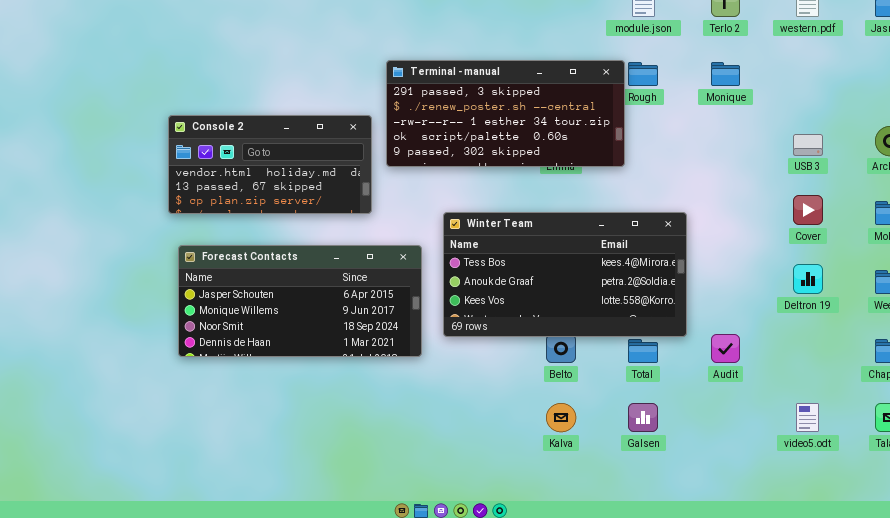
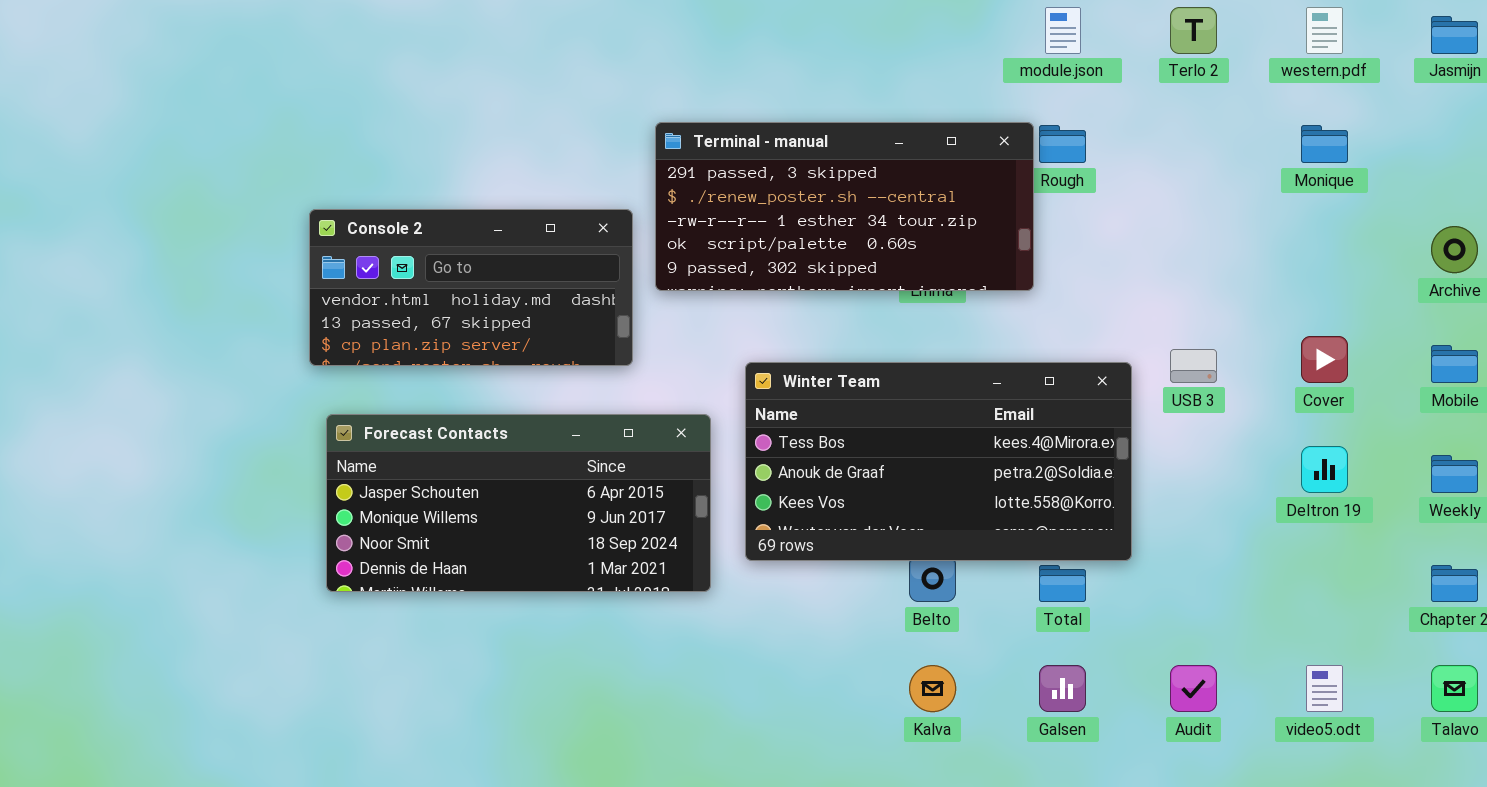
Monique: [711,62,740,86] -> [1301,125,1348,163], moved
USB 3: [793,134,823,156] -> [1170,349,1217,383], moved
Audit: [711,334,740,363] -> [1170,665,1217,712], moved

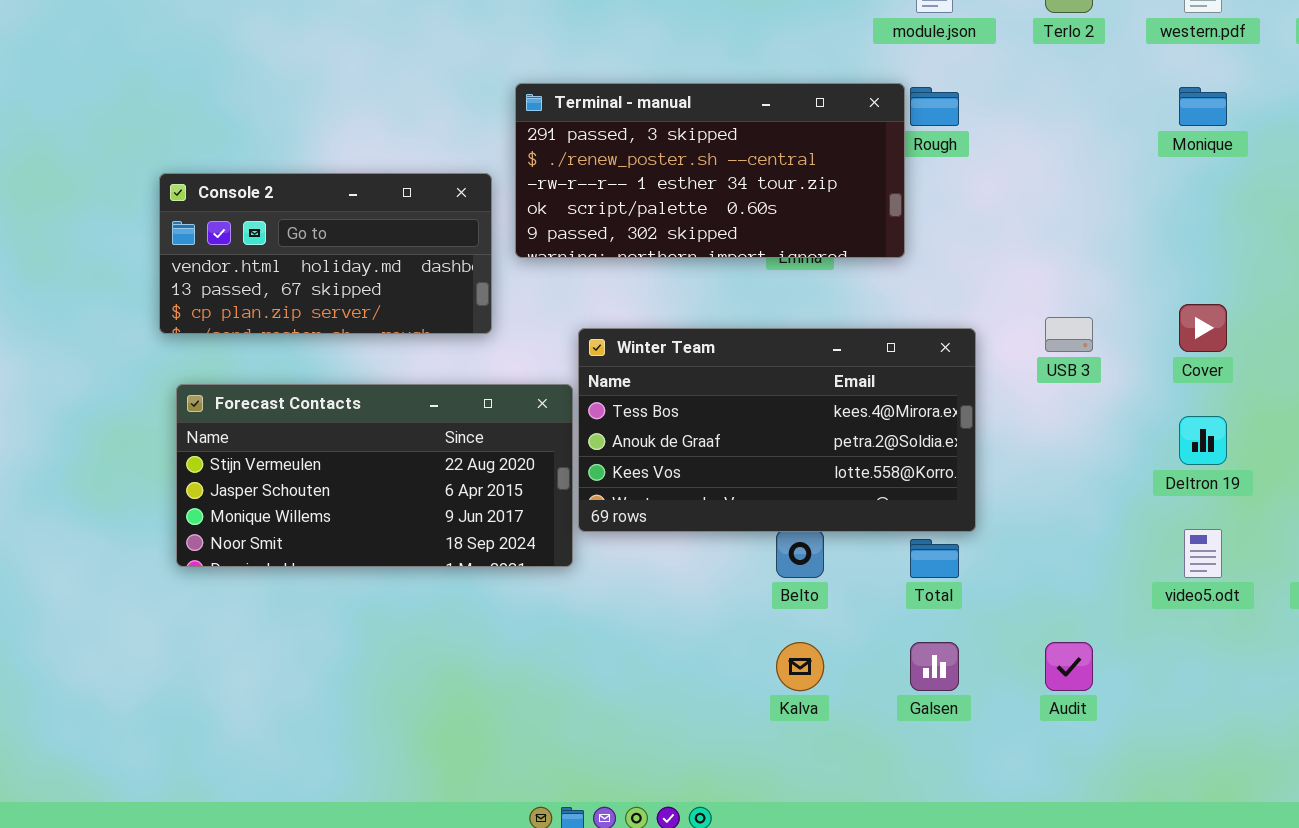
Winter Team: [745,362,1132,561] -> [578,328,976,532], moved
Forecast Contacts: [326,414,711,592] -> [176,384,573,567], scrolled up 1 row
video5.odt: [1306,665,1343,712] -> [1184,529,1222,578], moved

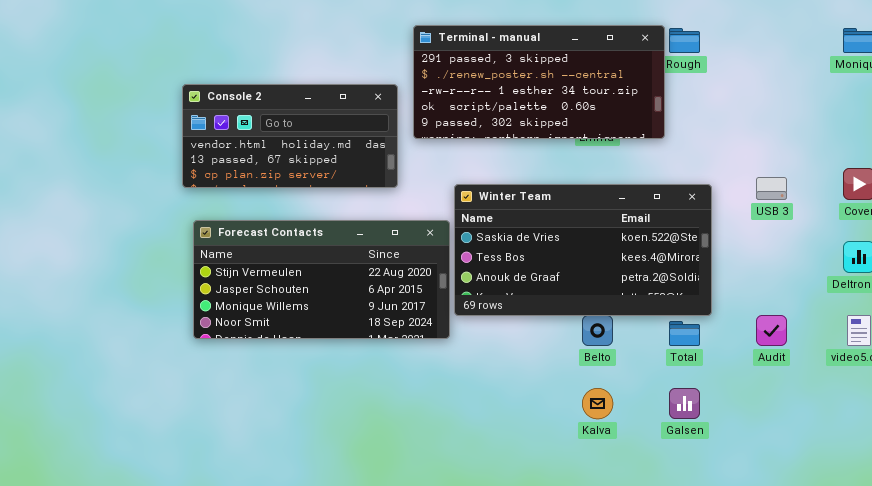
Winter Team: [578,328,976,532] -> [454,184,712,316], scrolled up 1 row
Audit: [1045,642,1093,691] -> [756,315,787,346], moved

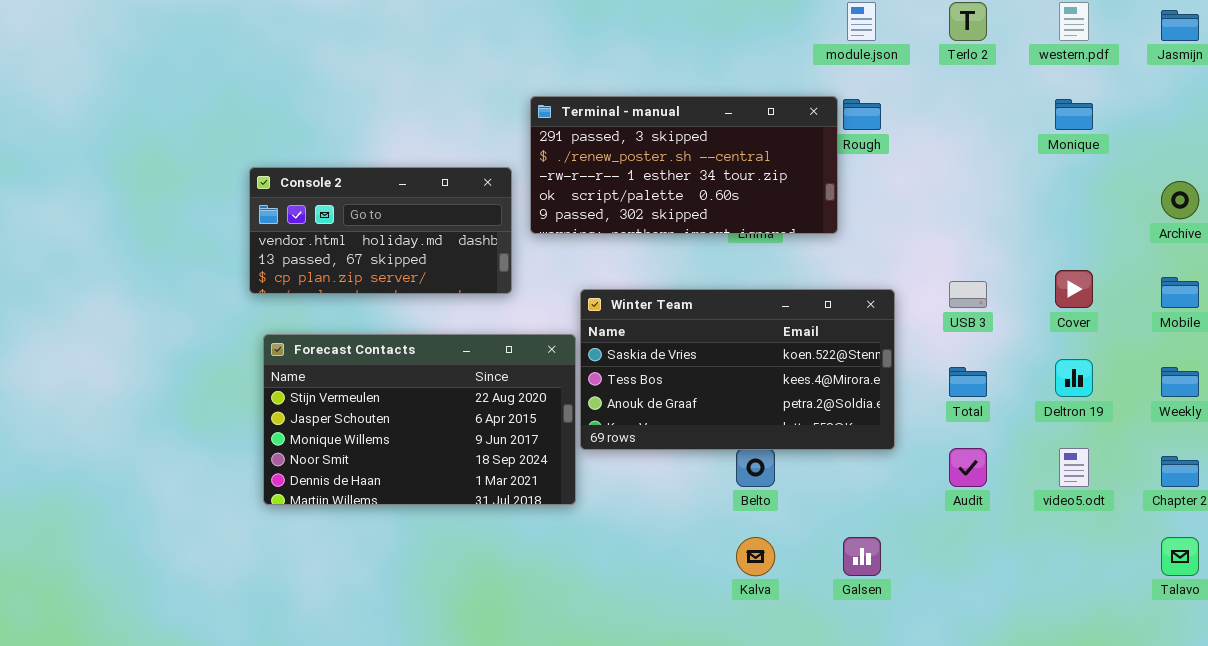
Forecast Contacts: [193,220,450,339] -> [263,334,576,505], resized
Total: [669,321,700,346] -> [949,367,987,397], moved

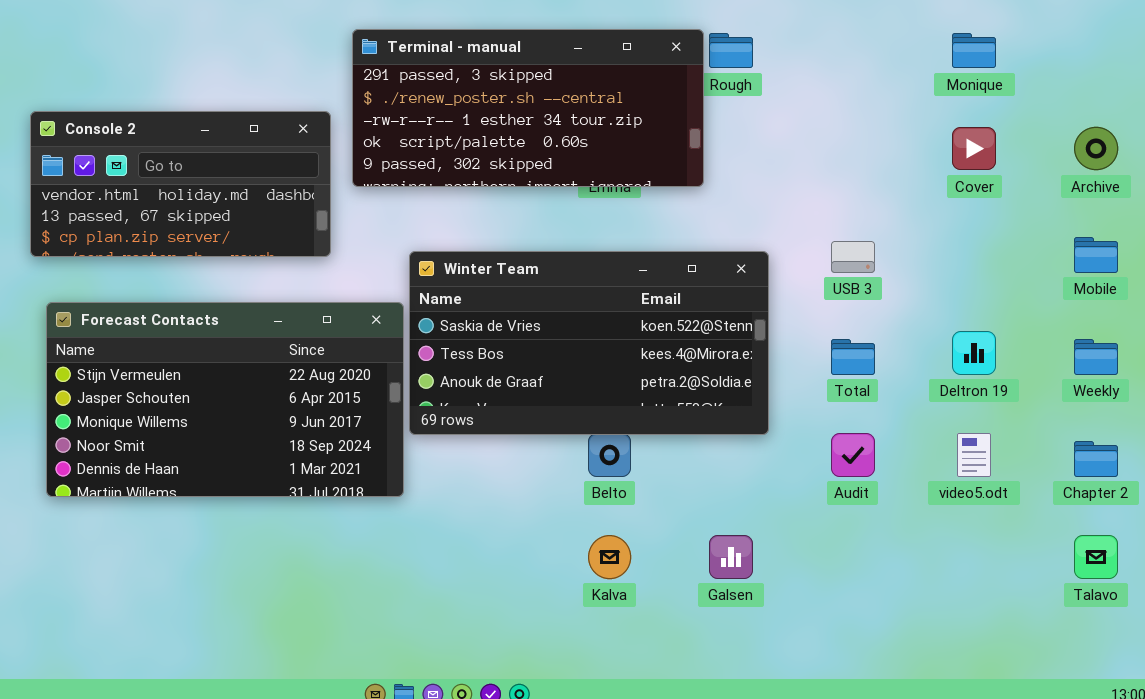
Cover: [1055,270,1093,308] -> [952,127,996,170], moved

